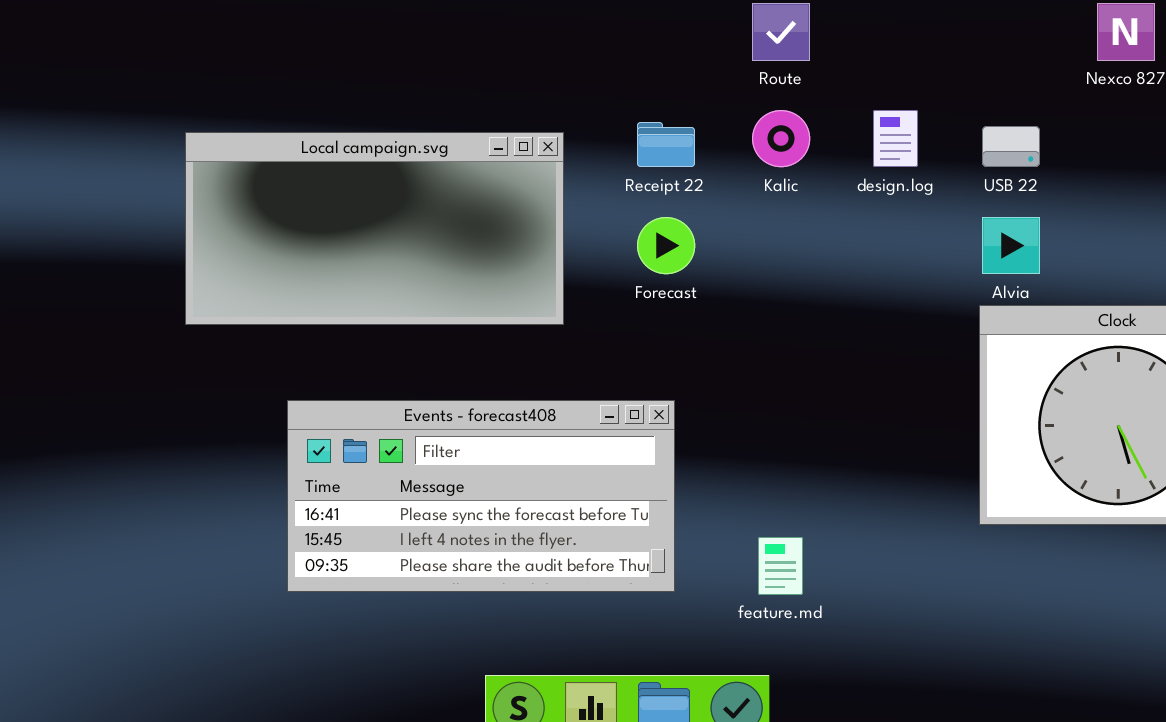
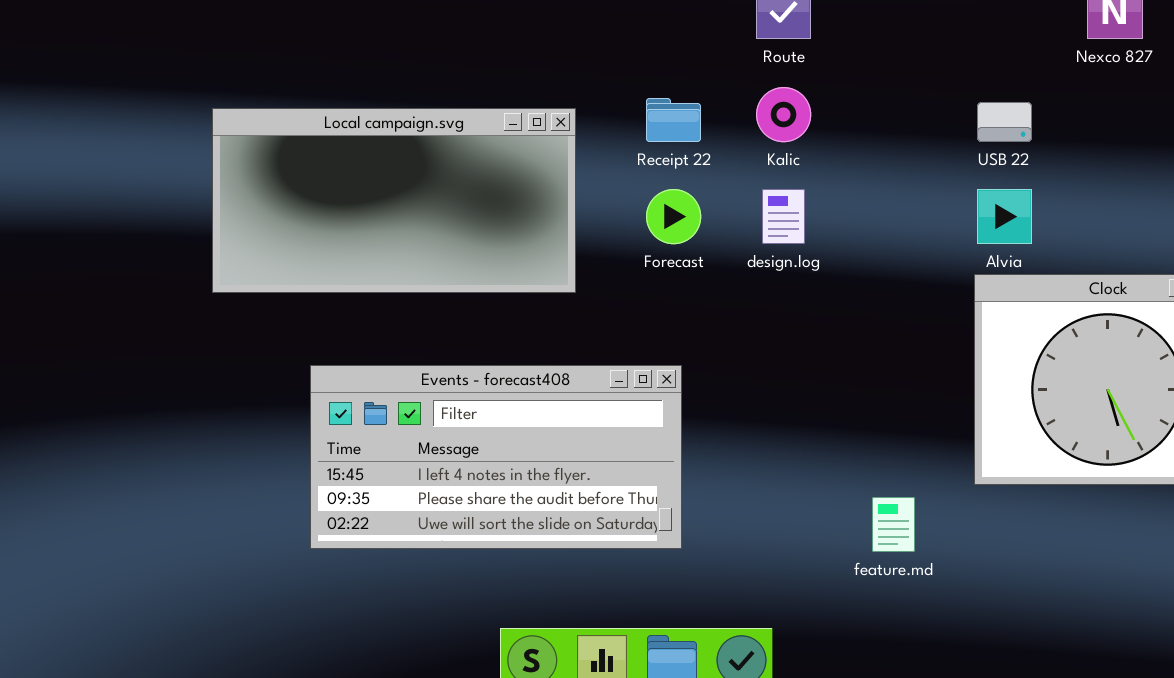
design.log: [873,110,918,167] -> [762,189,805,244], moved
Events - forecast408: [287,400,675,592] -> [310,365,682,549], scrolled down 1 row
feature.md: [758,537,803,595] -> [872,497,915,552], moved

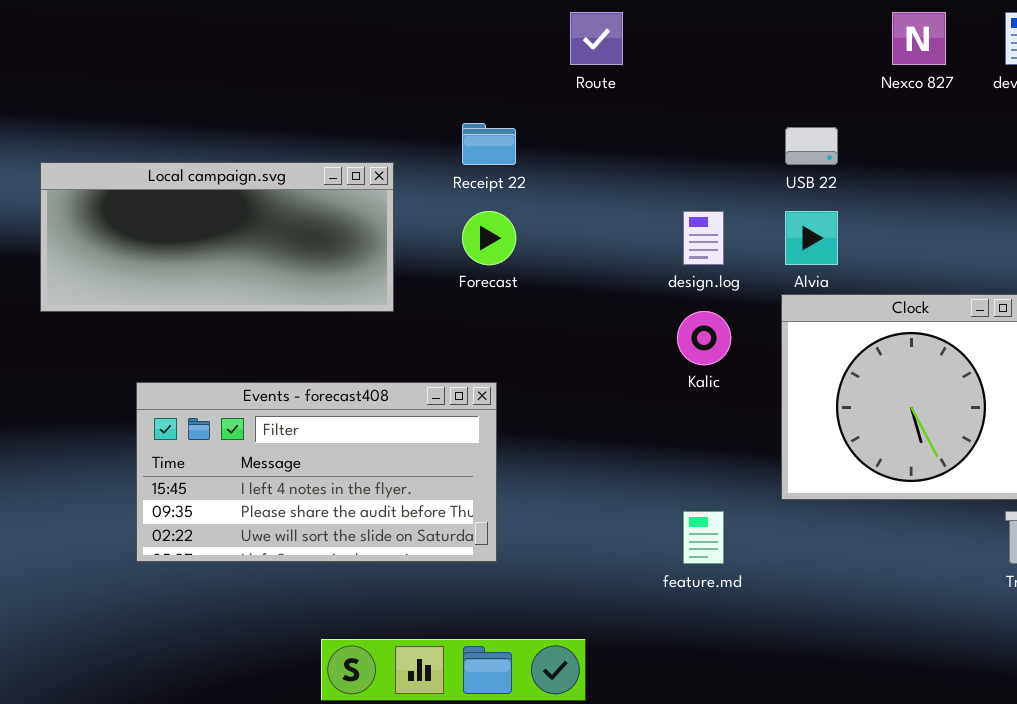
Kalic: [756,87,811,142] -> [677,311,731,365], moved
Local campaign.svg: [212,108,576,293] -> [40,162,394,312], resized
design.log: [762,189,805,244] -> [683,211,724,265], moved

